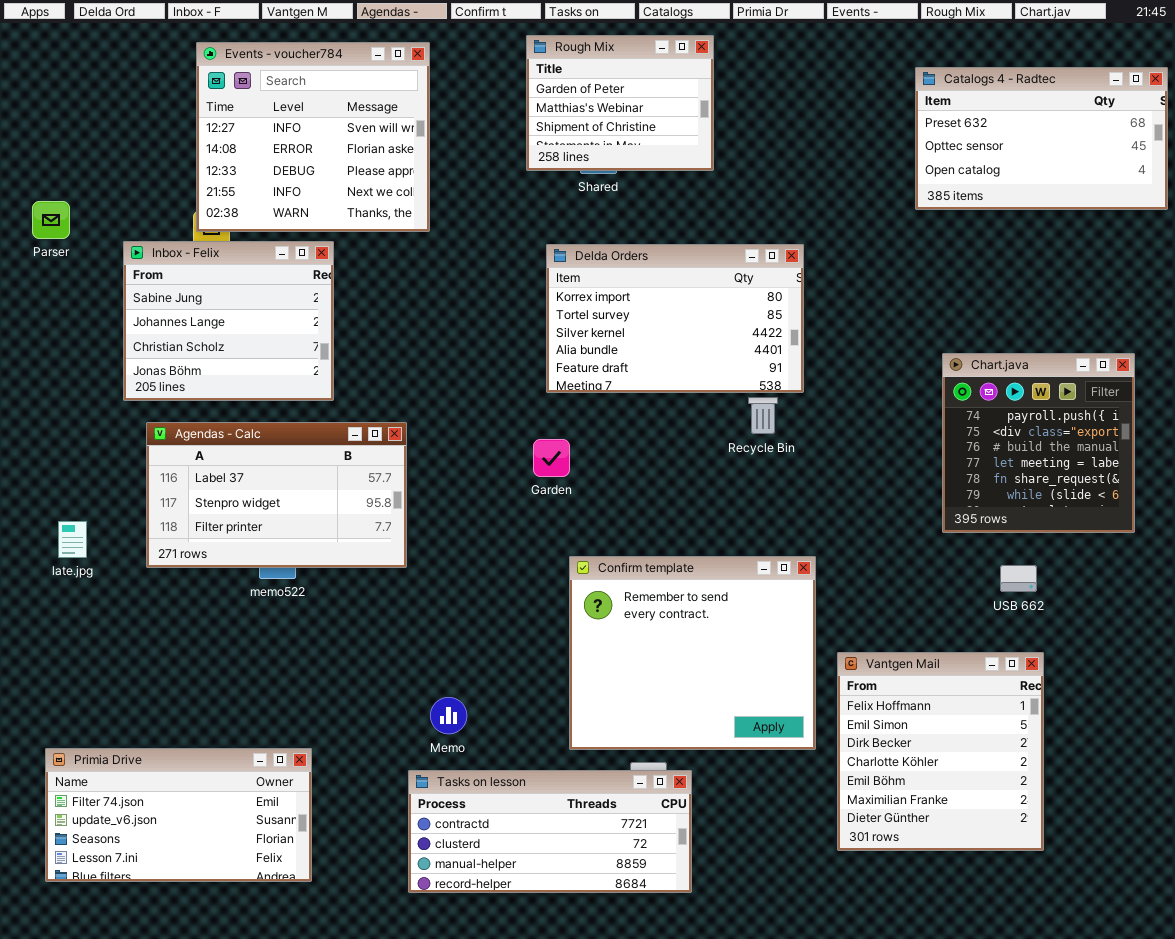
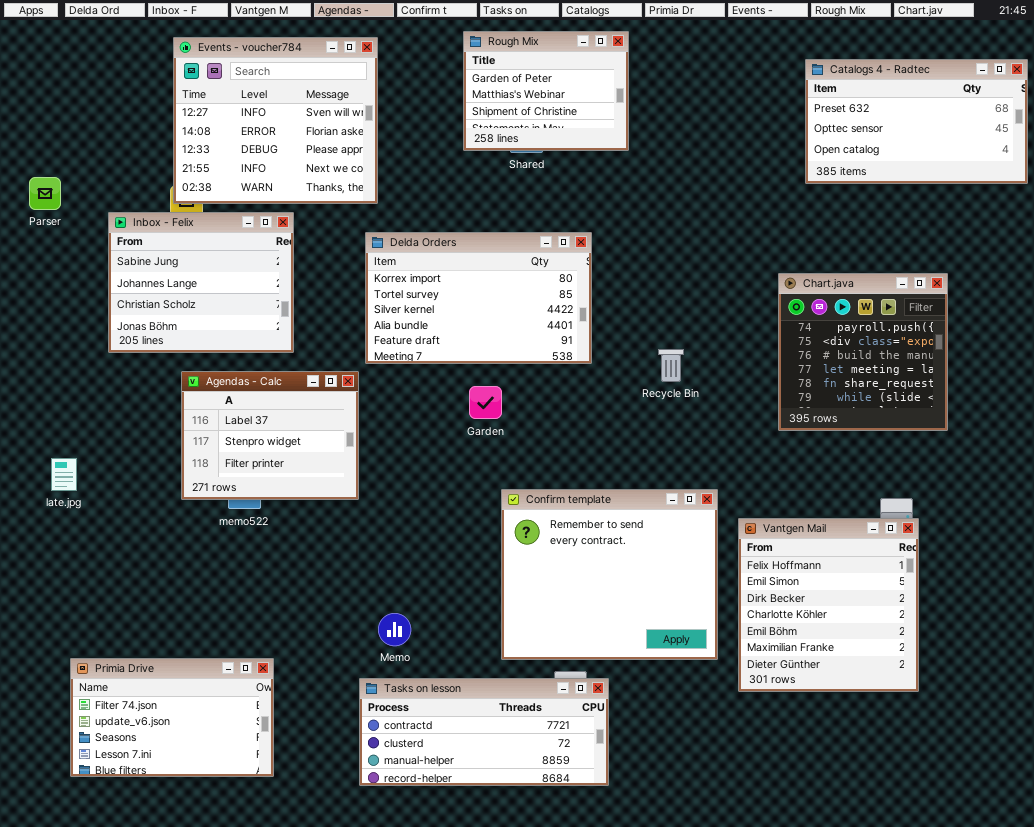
Delda Orders: [546,244,804,393] -> [365,232,592,364], moved
Chart.java: [942,353,1135,533] -> [778,273,948,431], moved
Agendas - Calc: [146,422,407,568] -> [181,371,359,500], resized
Vantgen Mail: [837,652,1044,851] -> [738,518,919,692], moved
Primia Drive: [45,748,312,882] -> [70,658,274,777], resized

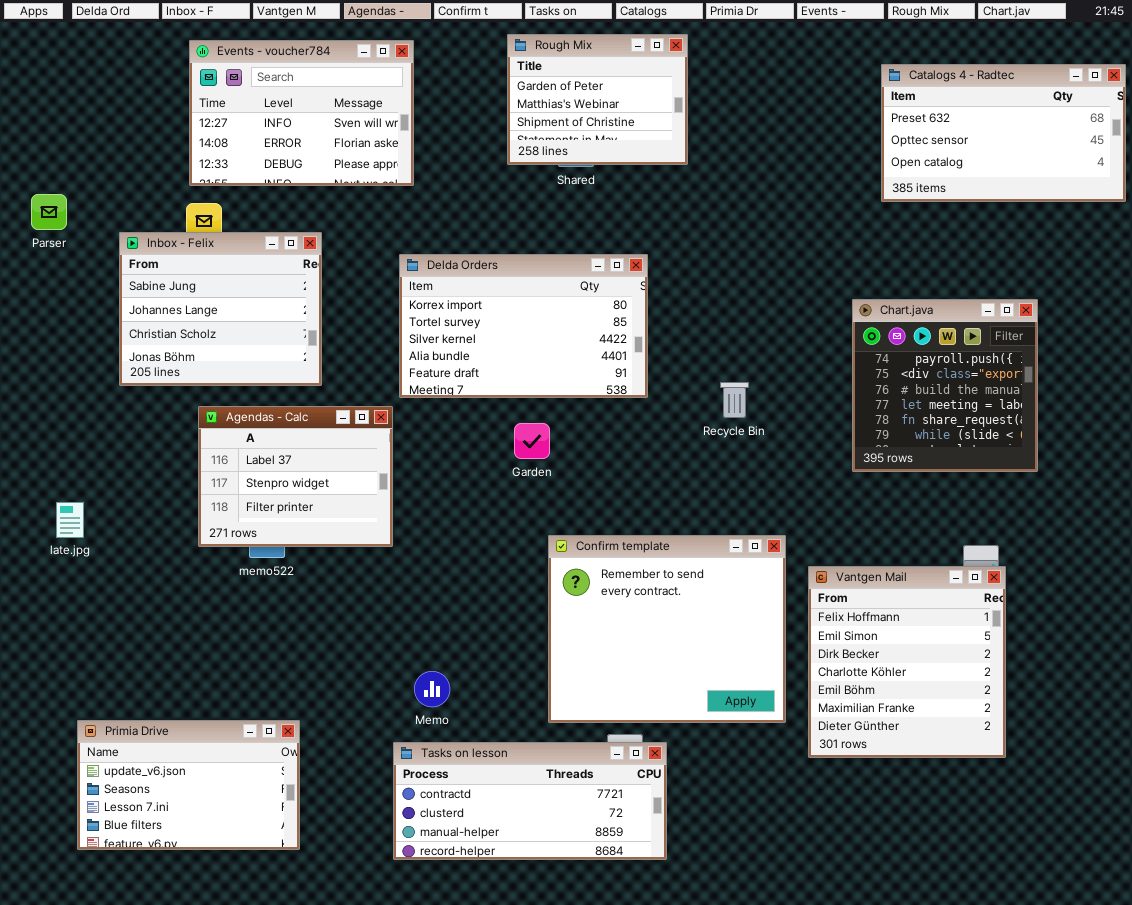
Events - voucher784: [173,37,378,204] -> [189,40,414,186], resized
Primia Drive: [70,658,274,777] -> [77,720,300,850], scrolled down 1 row

